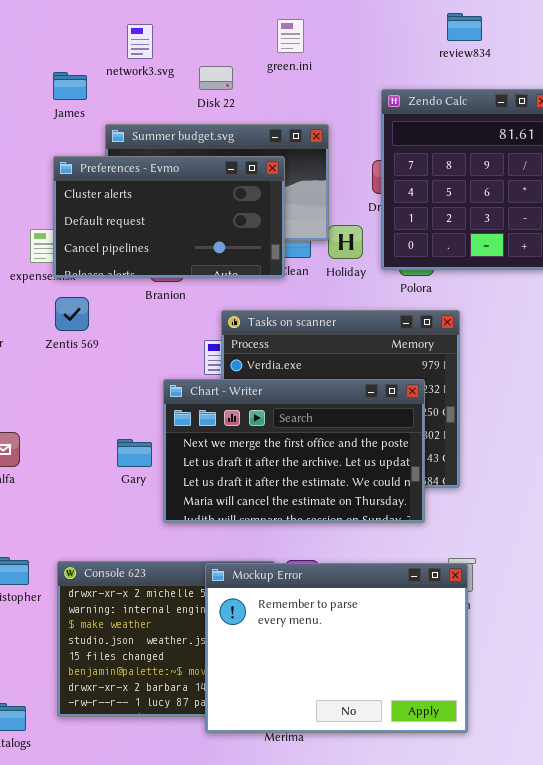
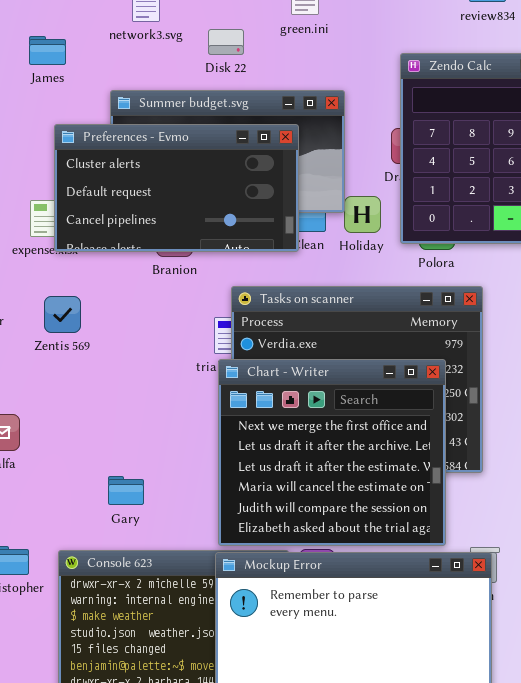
James: [53,72,87,100] -> [29,36,66,65], moved
Zentis 569: [55,297,89,331] -> [44,296,81,333], moved
Chart - Writer: [163,379,425,523] -> [218,359,446,546], resized
Gary: [117,439,152,467] -> [108,476,144,505], moved

